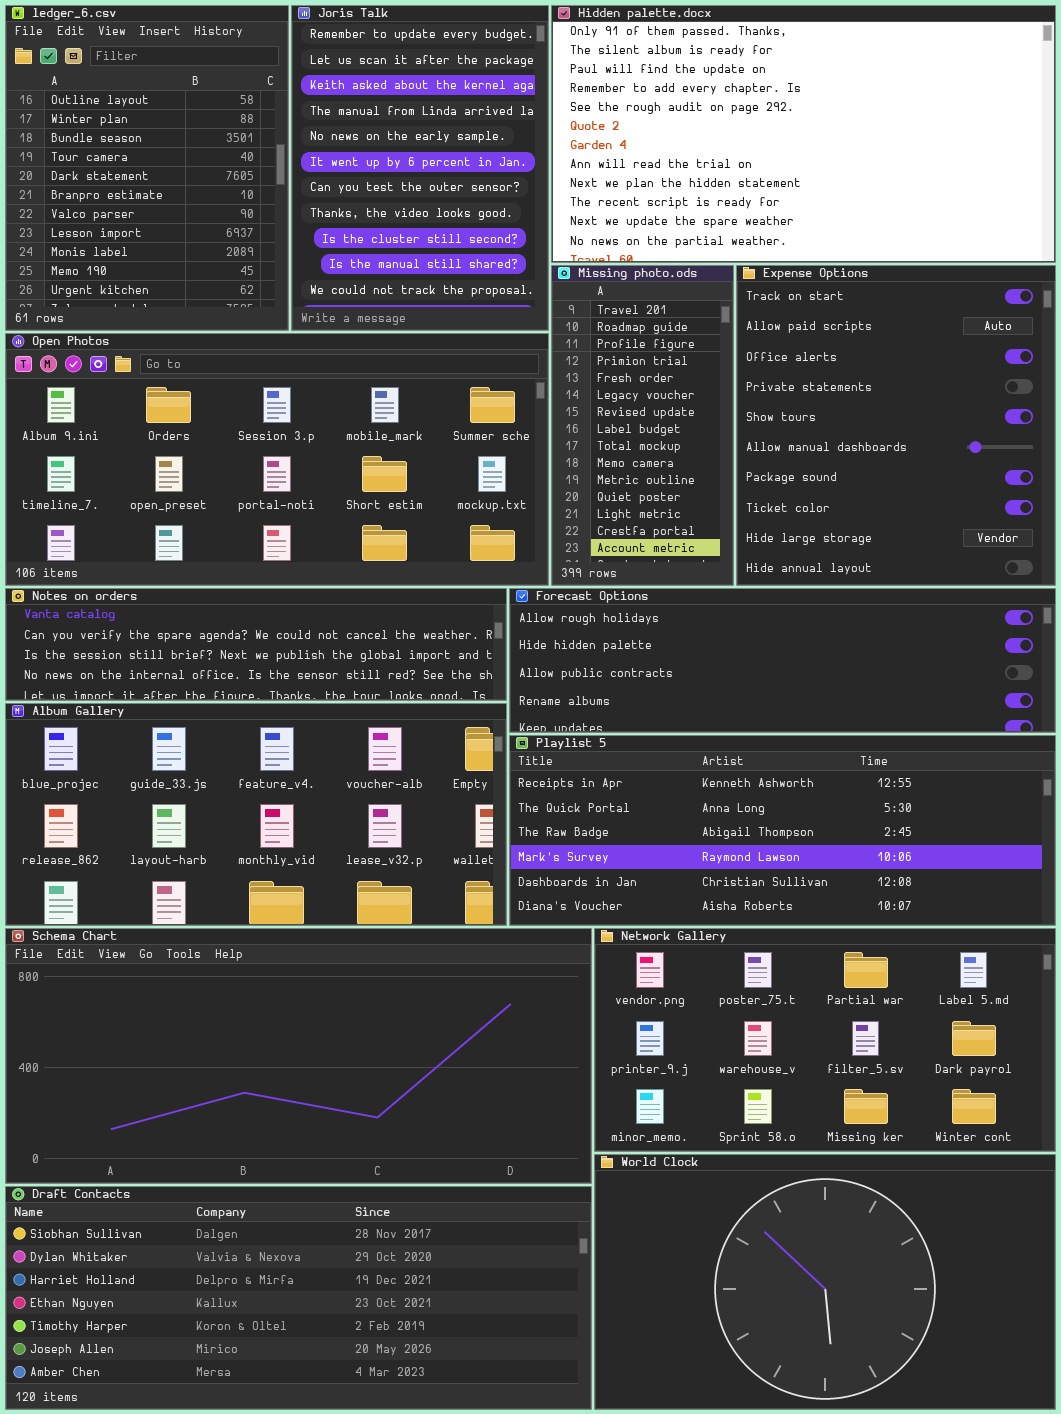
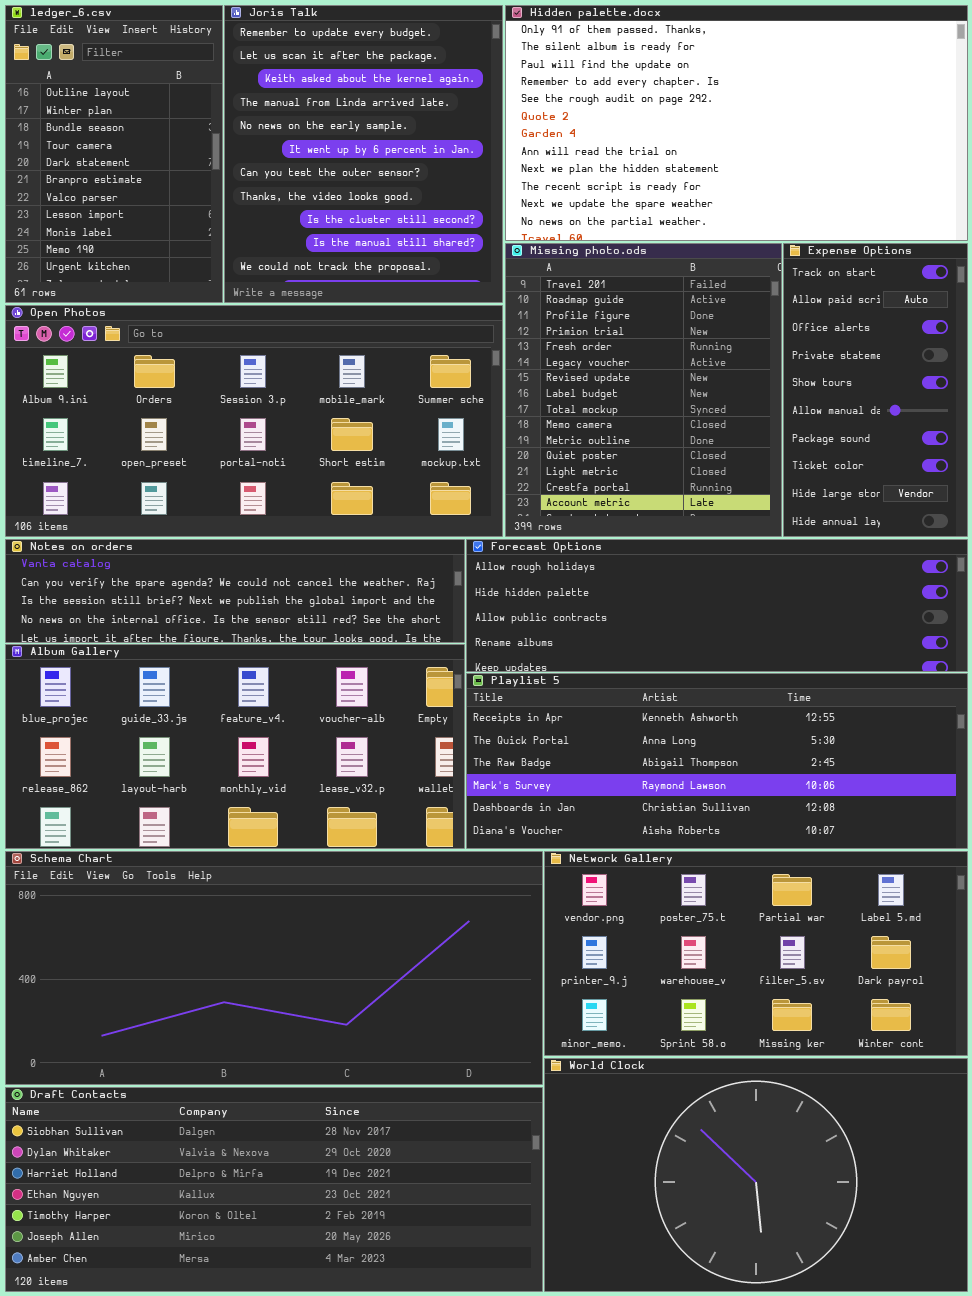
ledger_6.csv: [5,5,289,331] -> [5,5,223,303], resized
Joris Talk: [291,5,549,331] -> [224,5,503,303], resized
Missing photo.ods: [551,265,734,586] -> [505,243,782,537], resized
Expense Options: [736,265,1056,586] -> [783,243,968,537], resized

